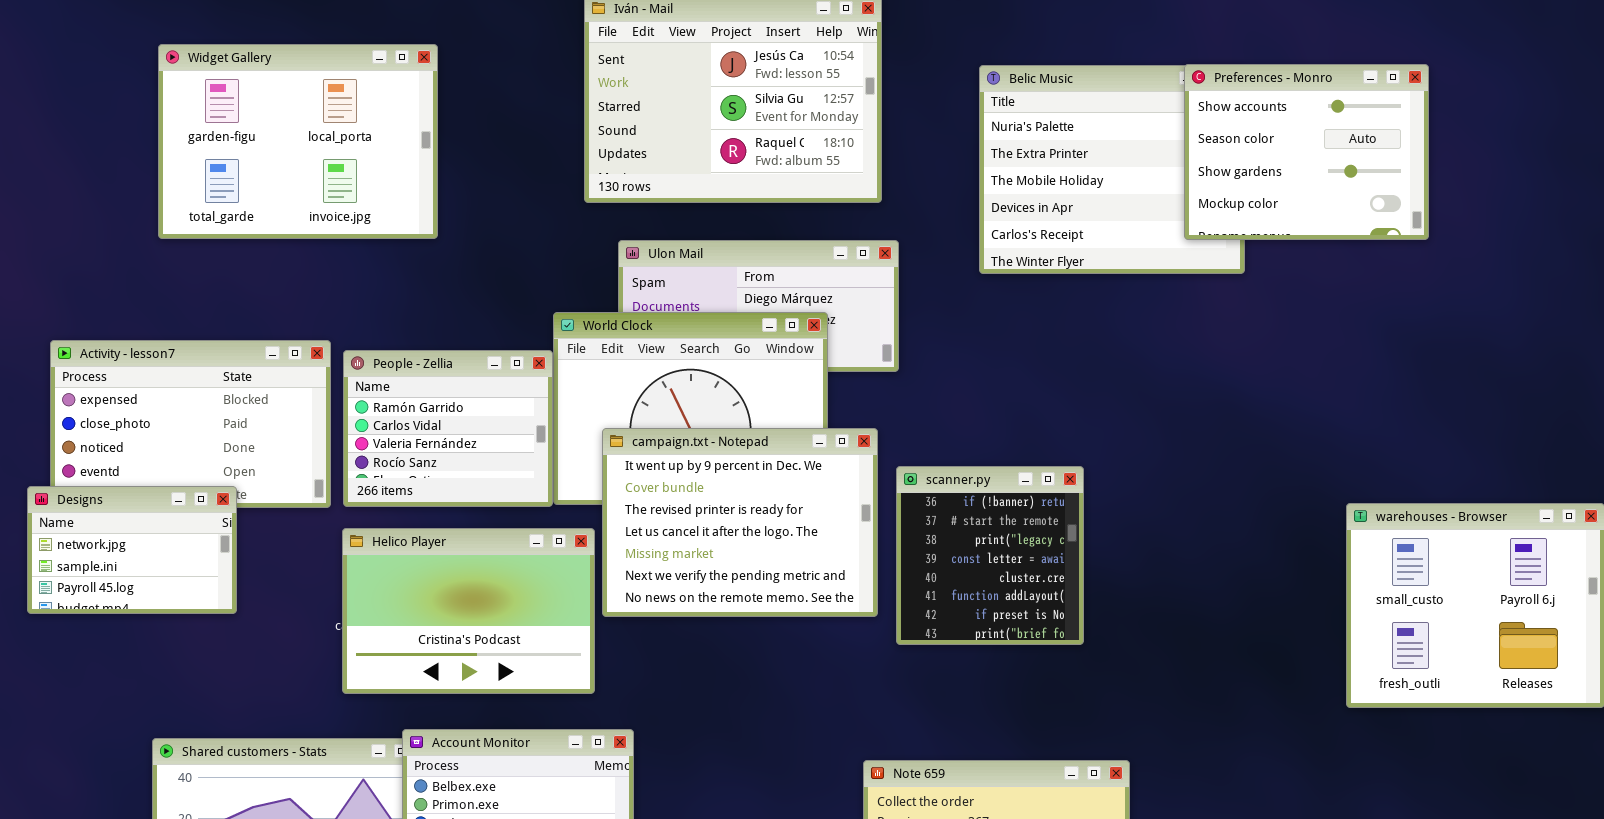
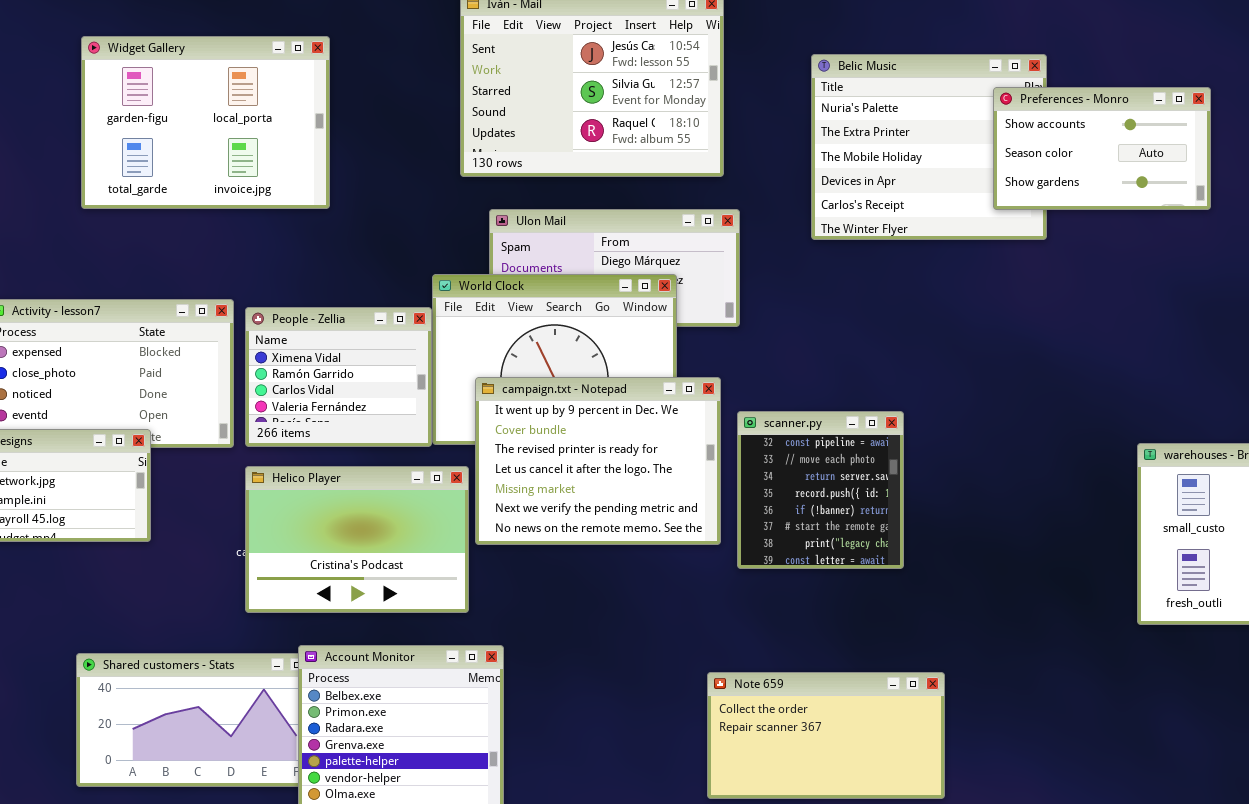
Preferences - Monro: [1184,64,1429,240] -> [993,87,1211,210], resized
People - Zellia: [343,350,553,507] -> [245,307,432,447], scrolled up 1 row
scanner.py: [896,466,1084,645] -> [737,411,904,569], scrolled up 4 rows

